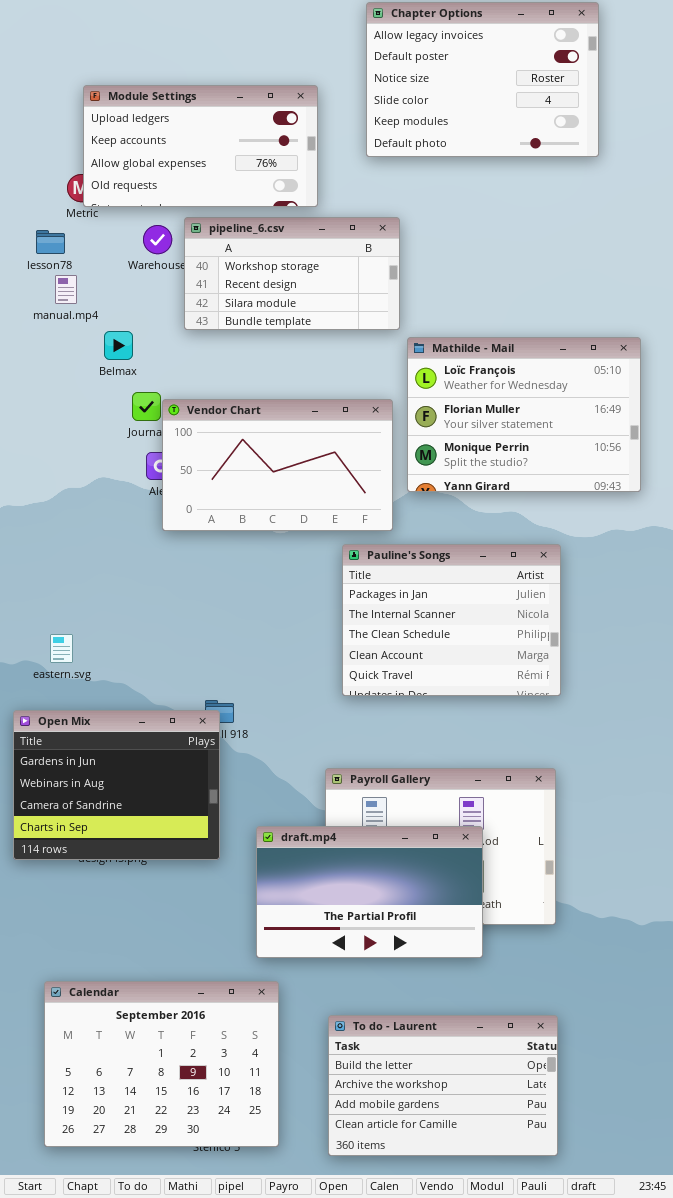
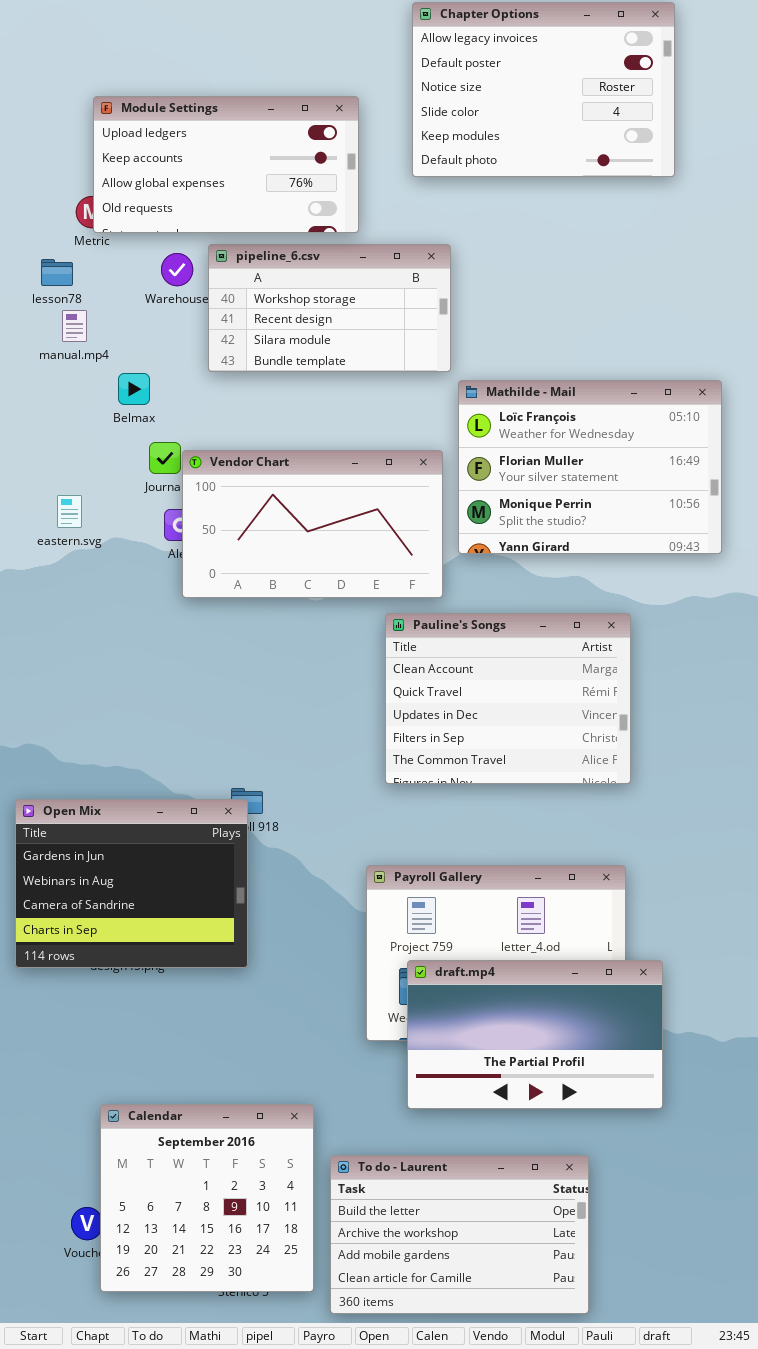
Pauline's Songs: [342,544,561,696] -> [385,613,631,784], scrolled down 3 rows
eastern.svg: [50,634,73,663] -> [57,495,82,528], moved
draft.mp4: [256,826,483,958] -> [407,960,663,1109], moved
Calendar: [44,981,279,1147] -> [100,1104,314,1292], resized
To do - Laurent: [328,1015,558,1156] -> [330,1155,589,1314], moved

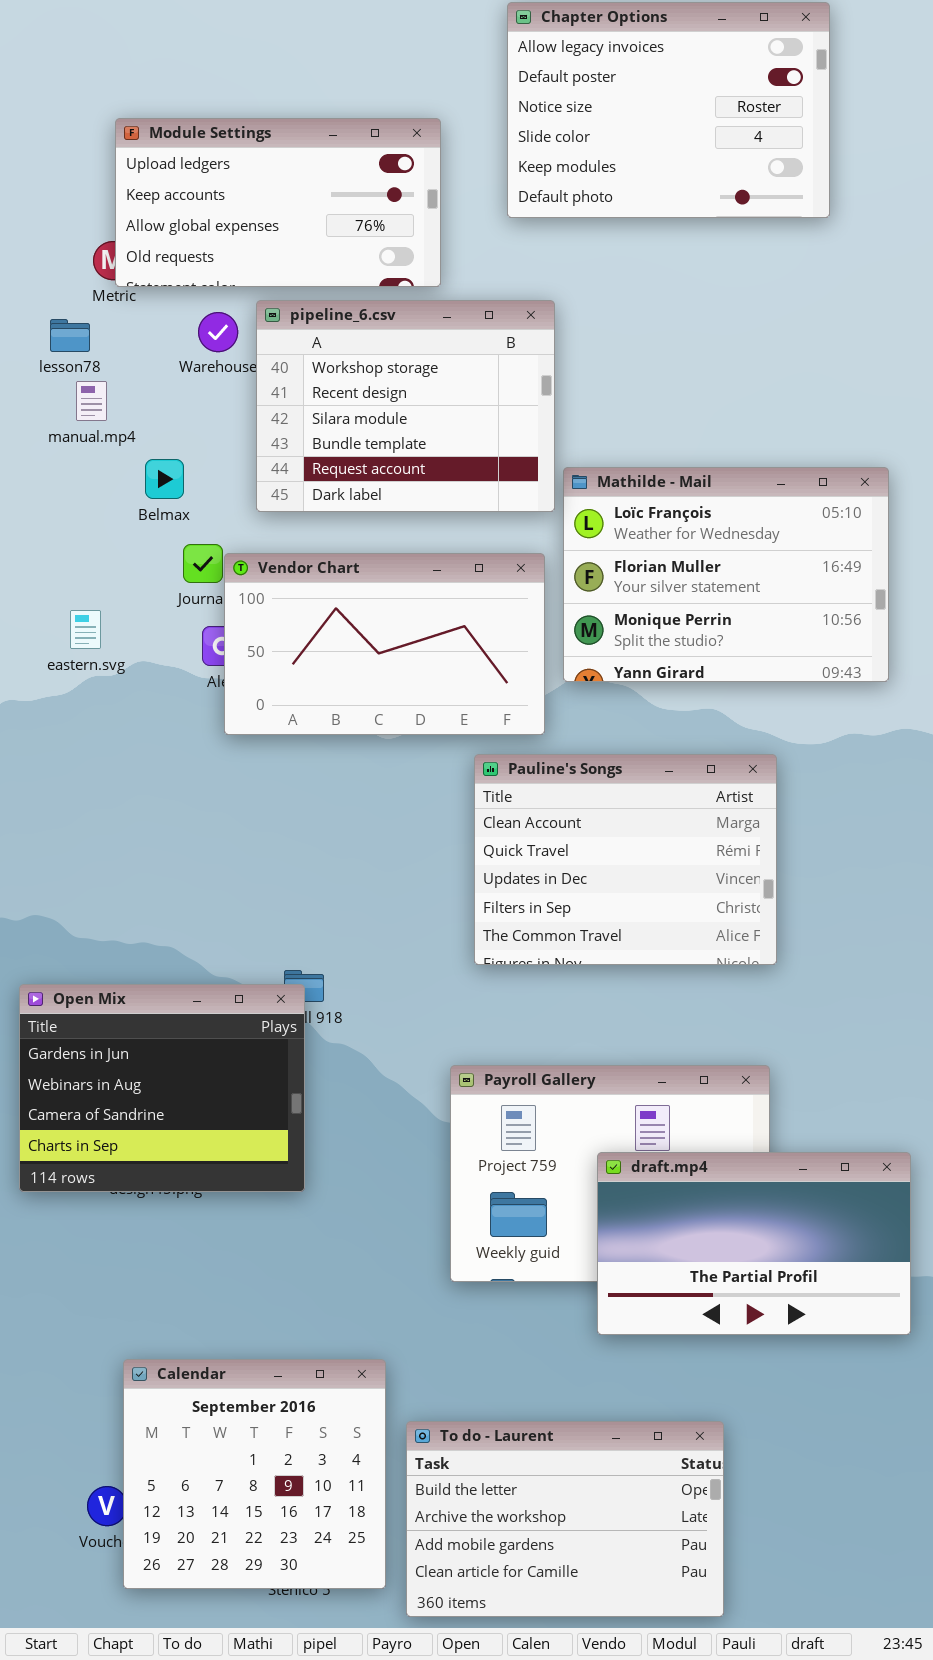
pipeline_6.csv: [208,244,451,372] -> [256,300,555,512], resized
draft.mp4: [407,960,663,1109] -> [597,1152,911,1335], moved

